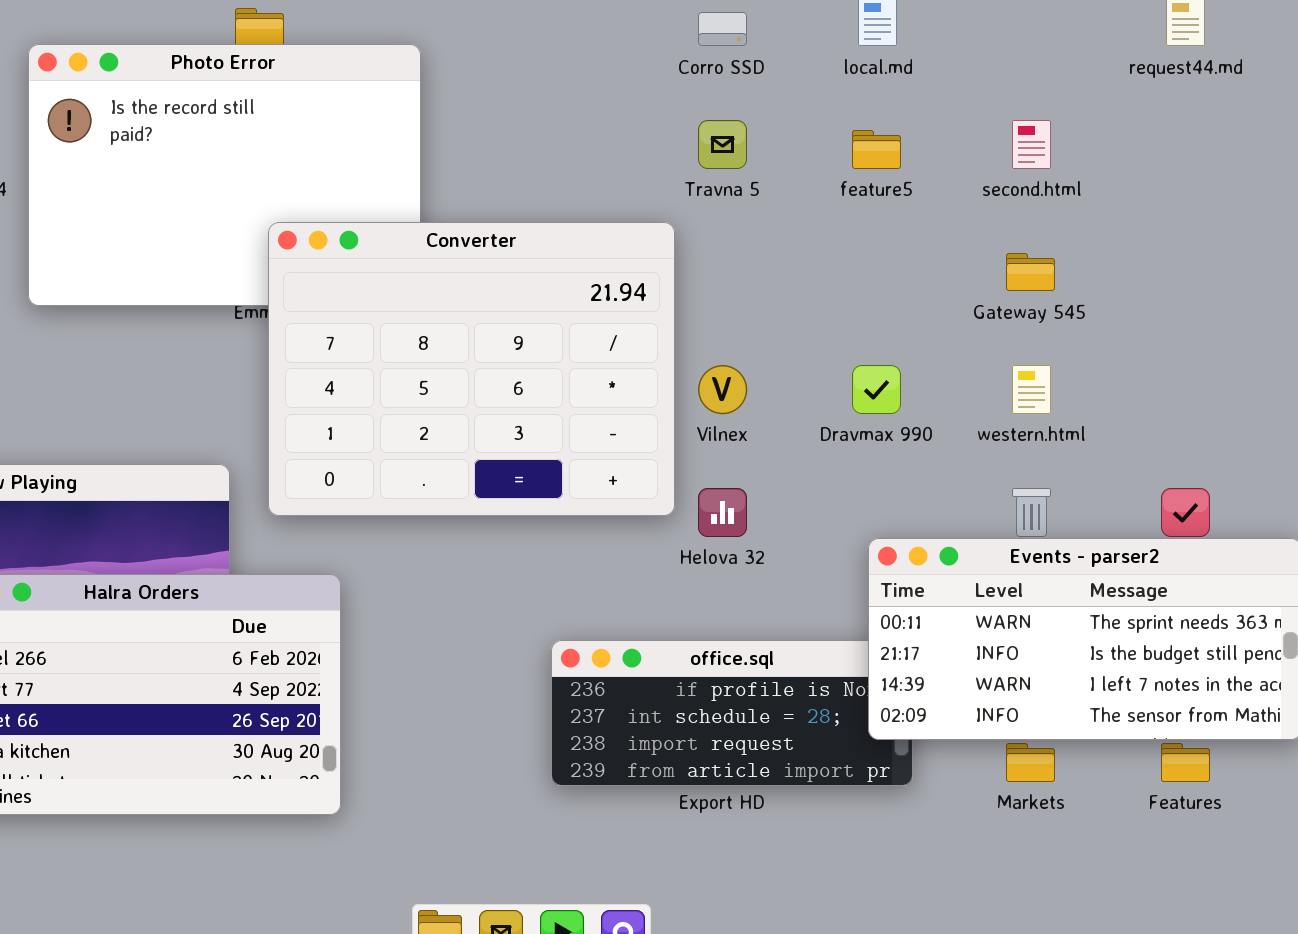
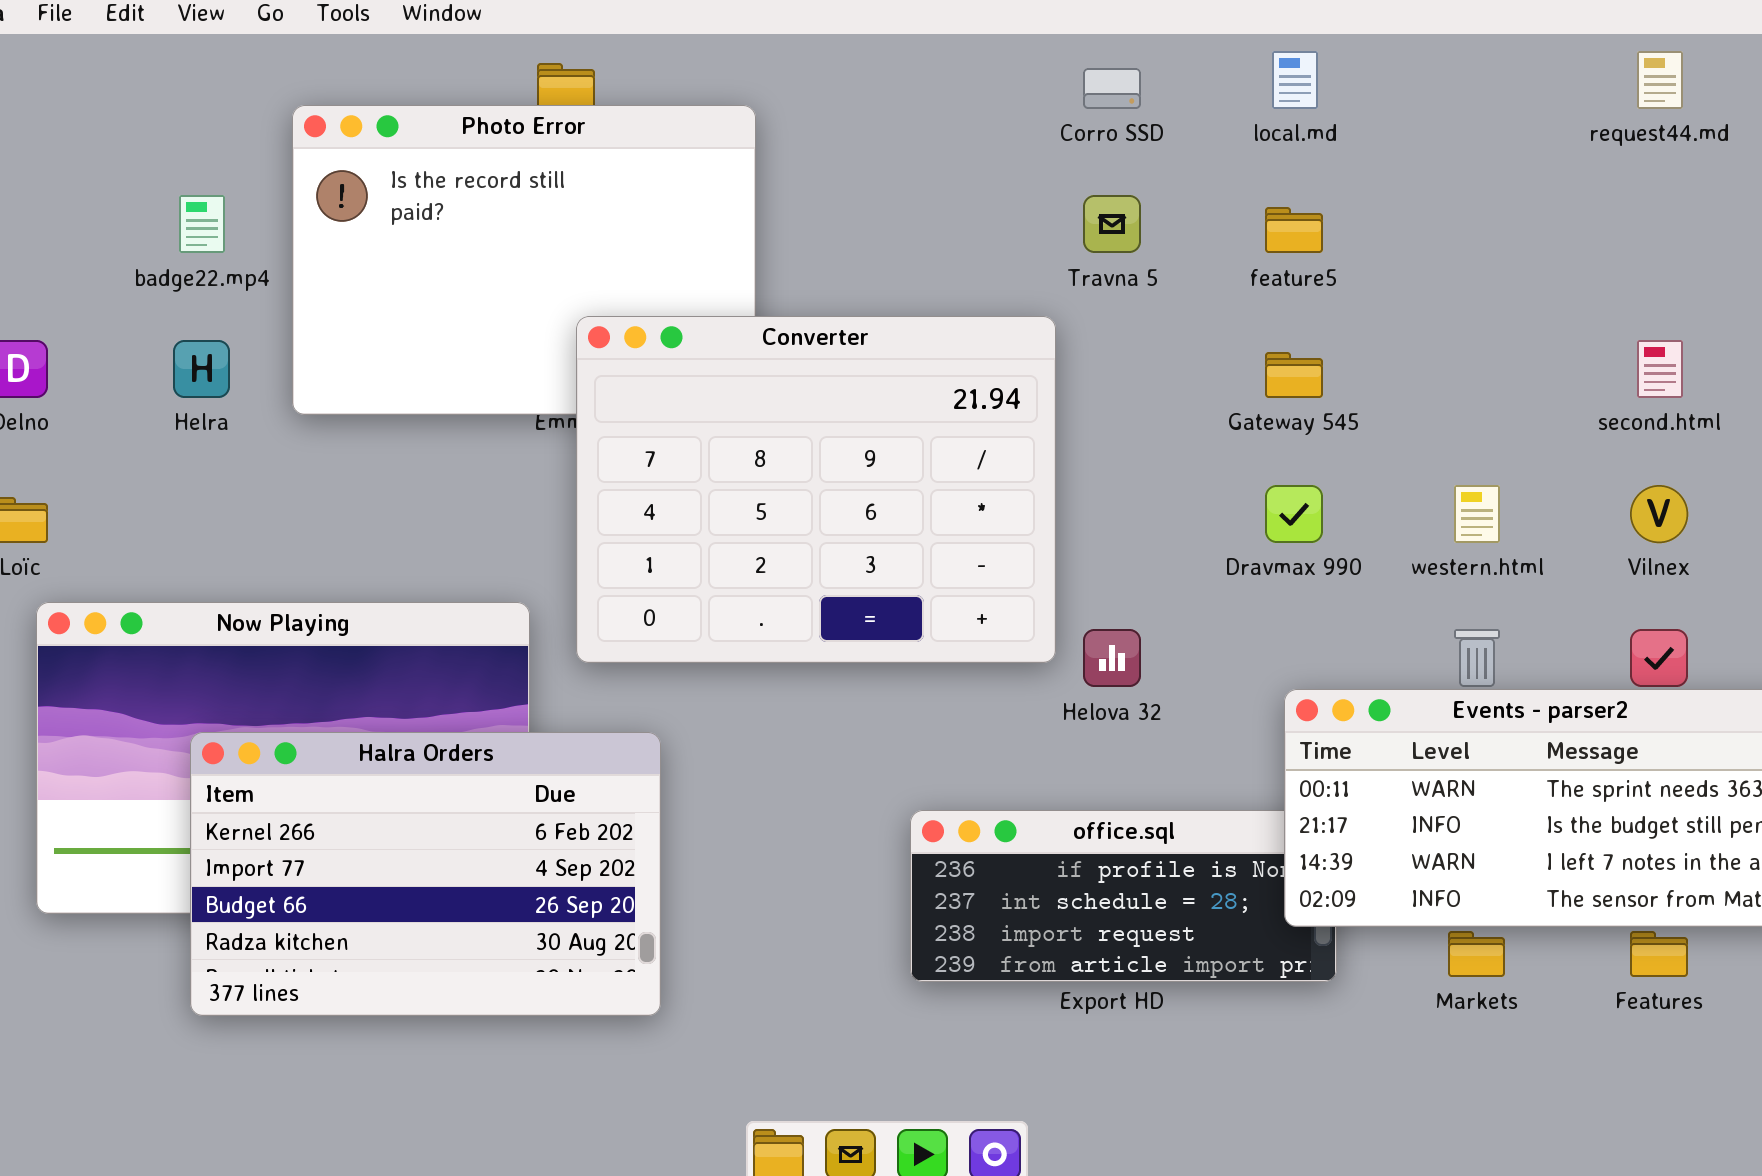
second.html: [1012,120,1051,169] -> [1637,340,1683,398], moved
Gateway 545: [1006,253,1055,291] -> [1265,352,1323,398], moved
Vilnex: [698,365,747,414] -> [1630,485,1688,543], moved

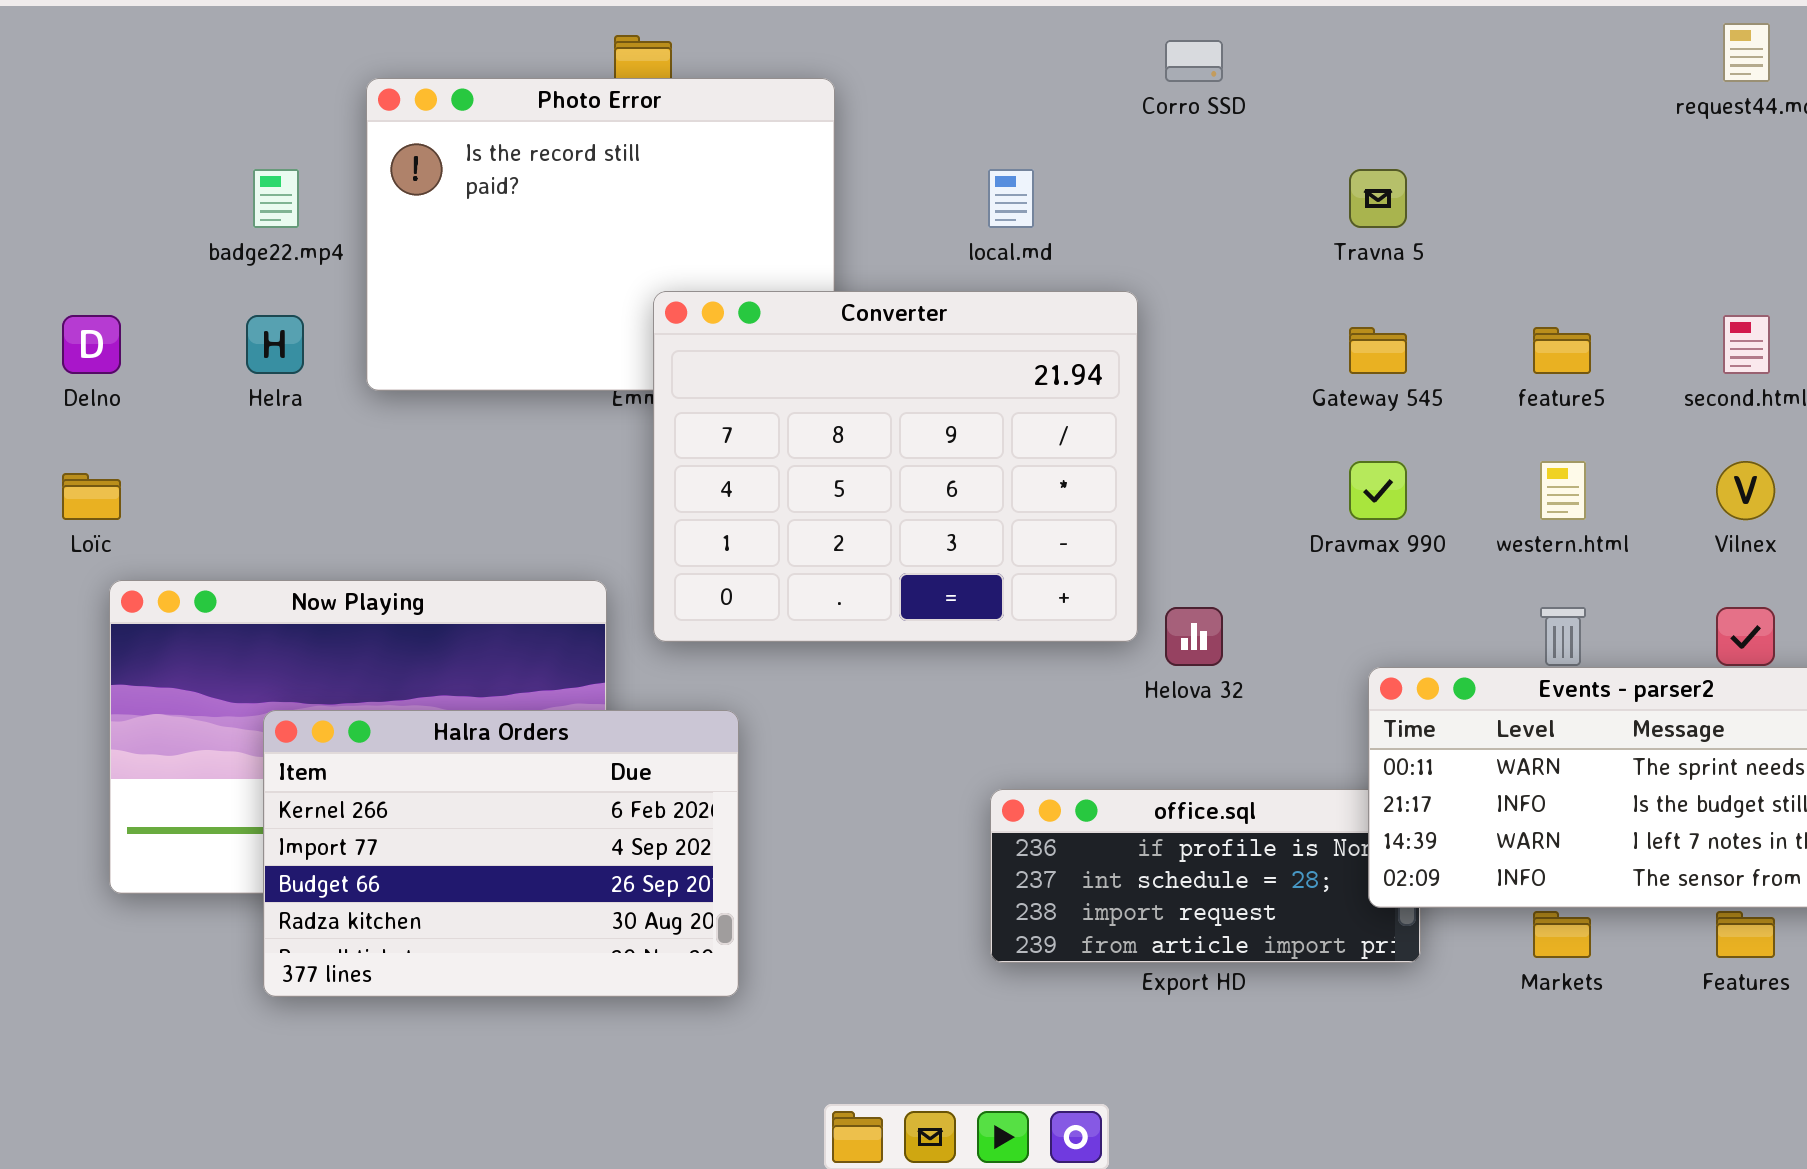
local.md: [1272,51,1318,109] -> [988,169,1034,228], moved
Travna 5: [1083,195,1141,253] -> [1349,169,1407,228], moved
feature5: [1265,207,1323,253] -> [1533,327,1591,374], moved

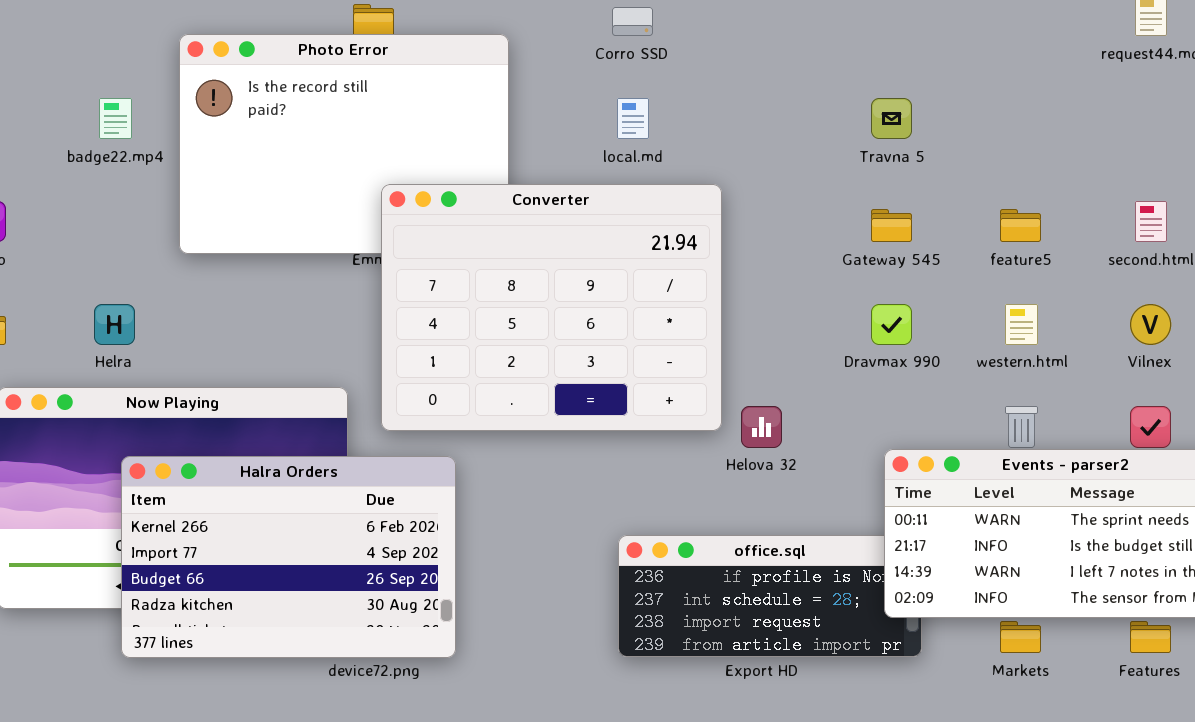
Corro SSD: [1165,40,1223,82] -> [612,7,653,36], moved
Helra: [246,315,304,374] -> [94,304,135,345], moved
Halra Orders: [263,710,739,997] -> [121,456,456,658], moved

